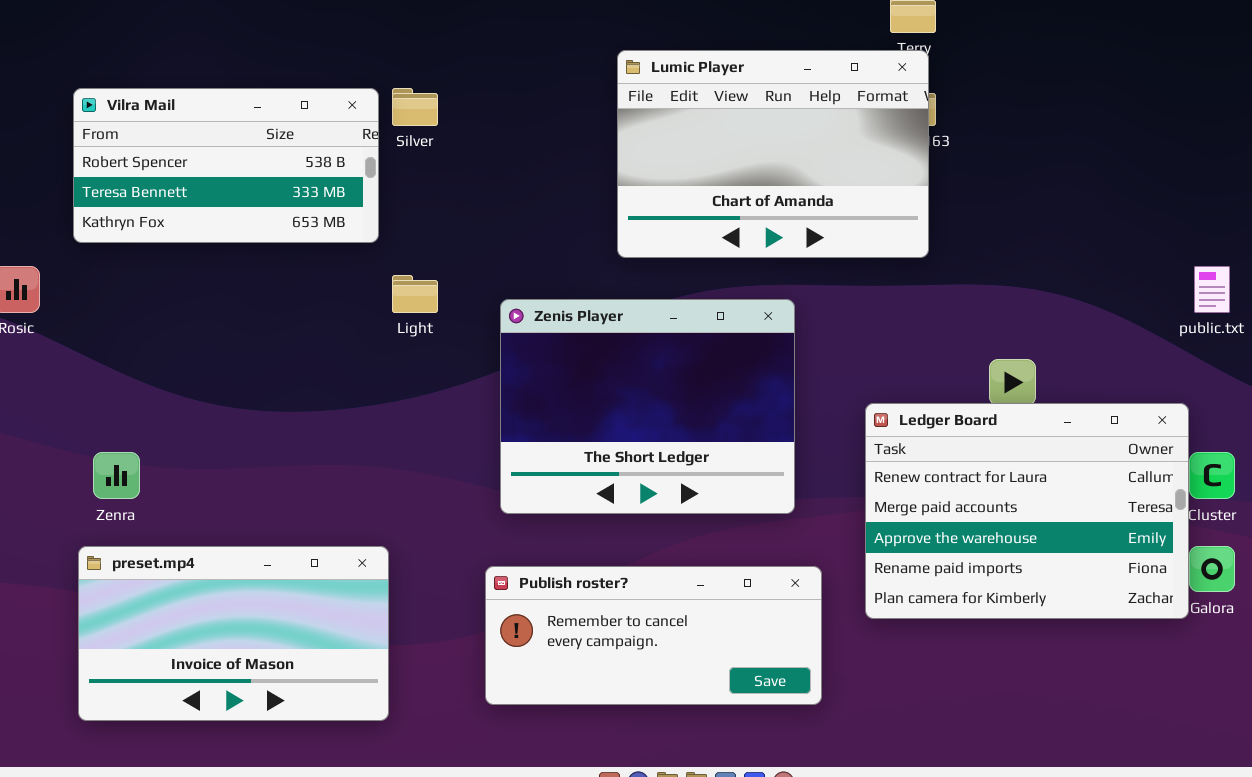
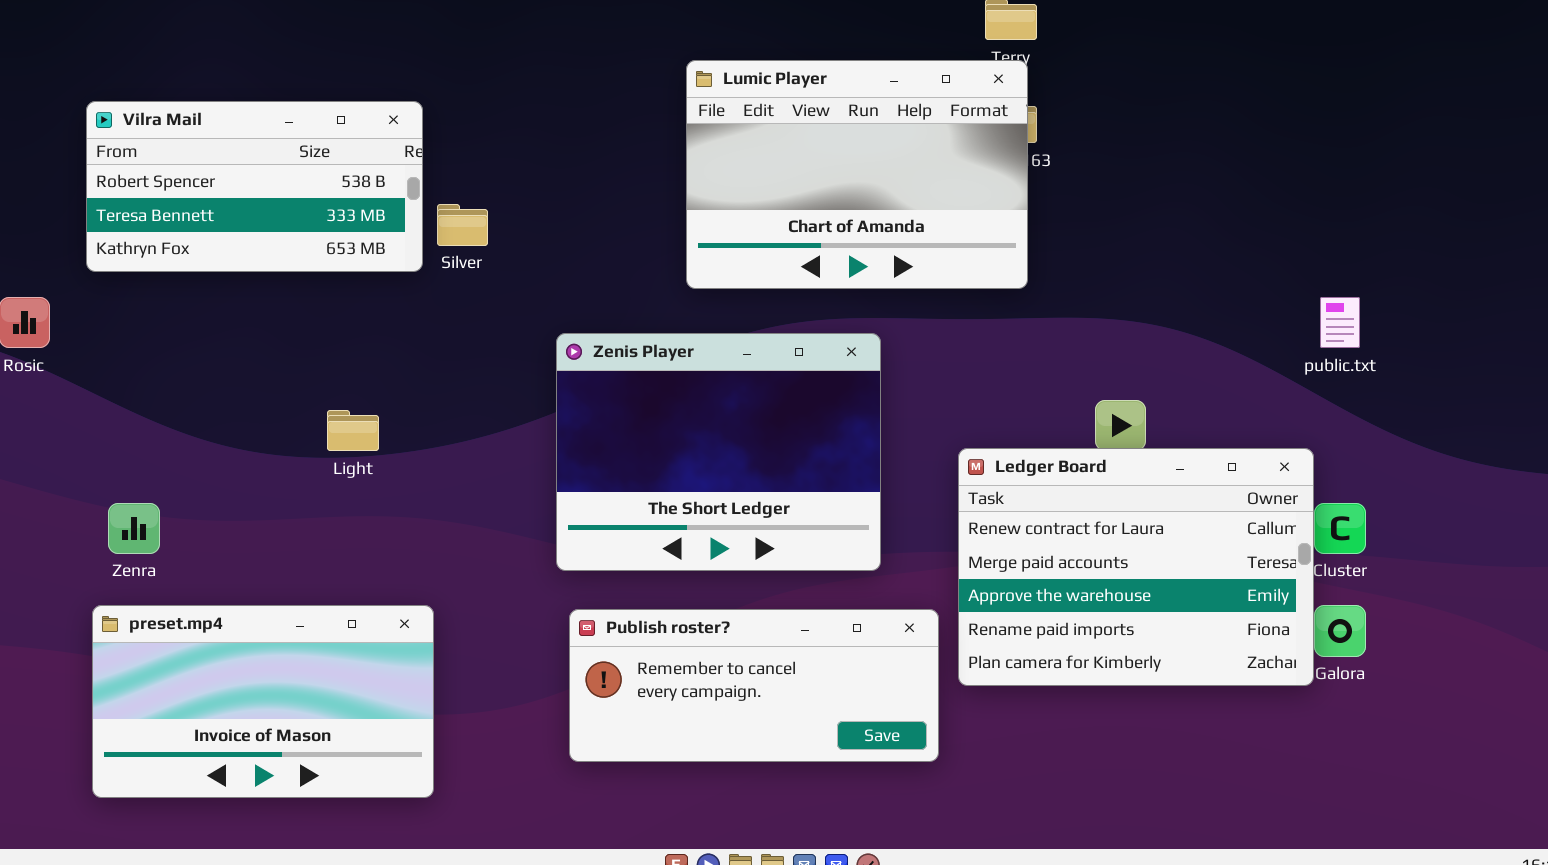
Silver: [392,88,438,126] -> [437,204,488,246], moved
Light: [392,275,438,313] -> [327,410,379,451], moved
Publish roster?: [485,566,822,705] -> [569,609,939,762], moved

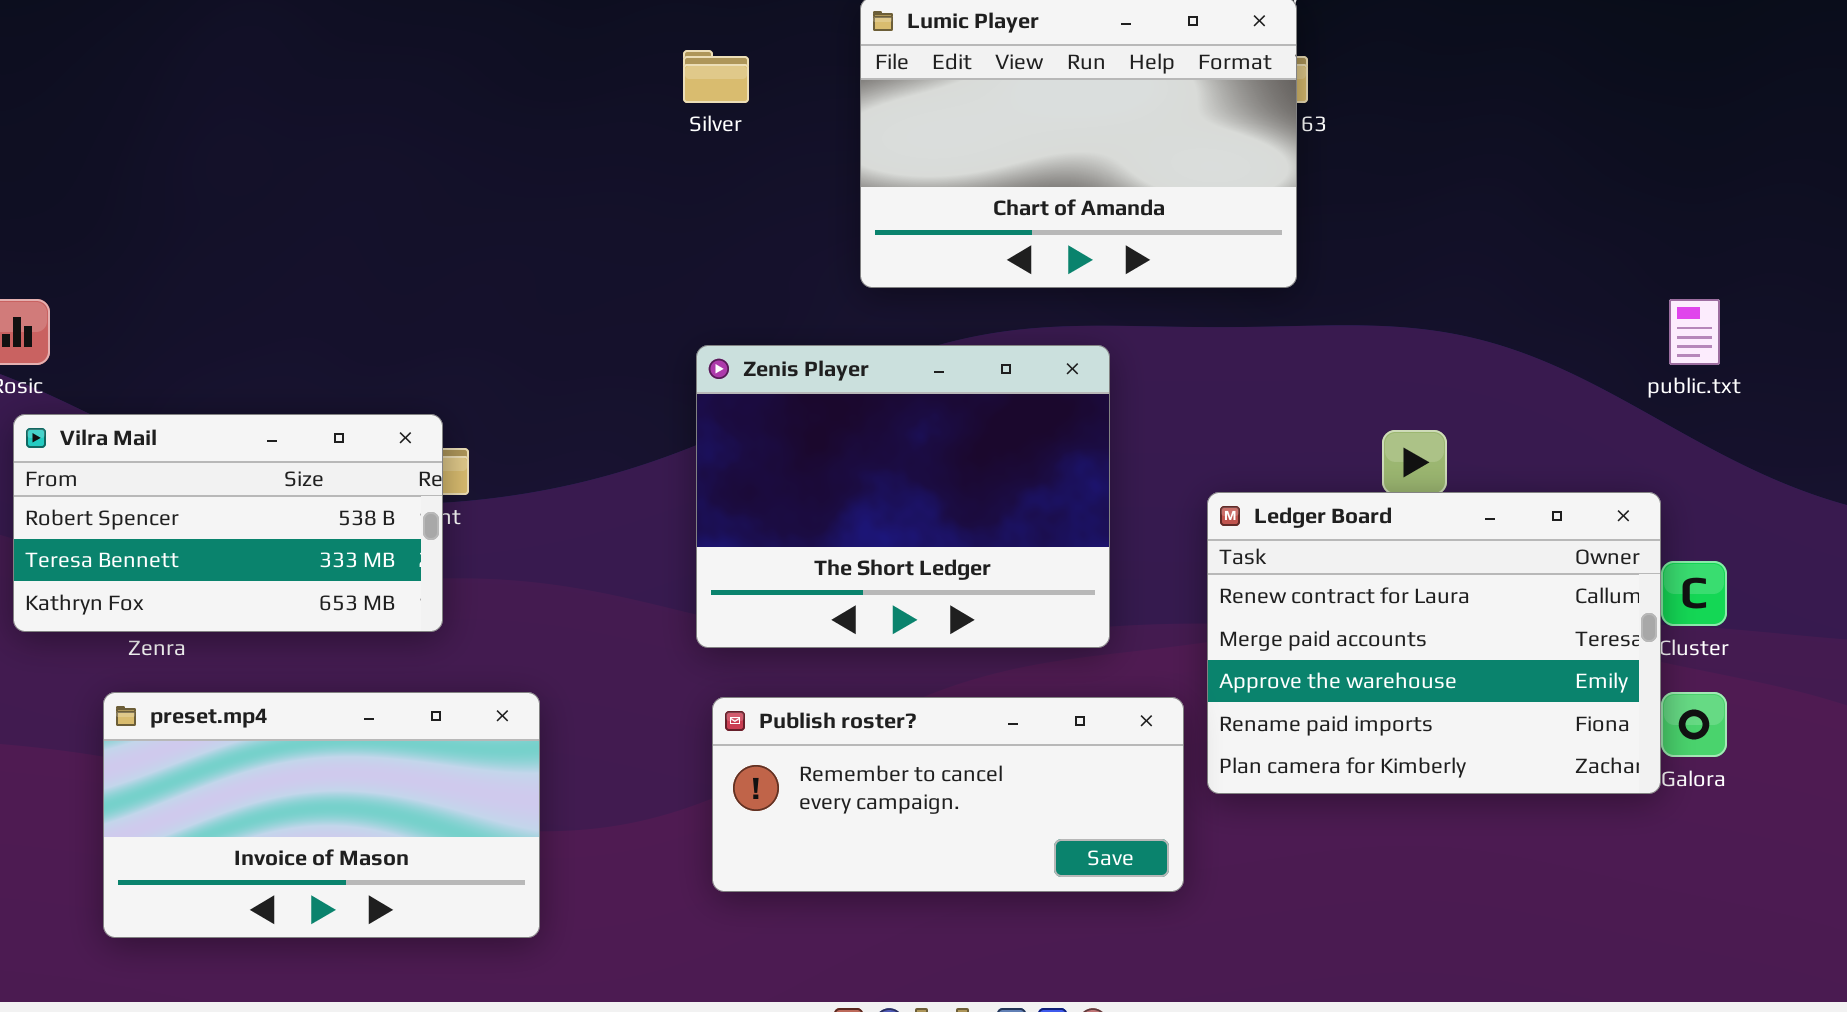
Vilra Mail: [86,101,423,272] -> [13,414,443,632], moved
Silver: [437,204,488,246] -> [683,50,749,103], moved

